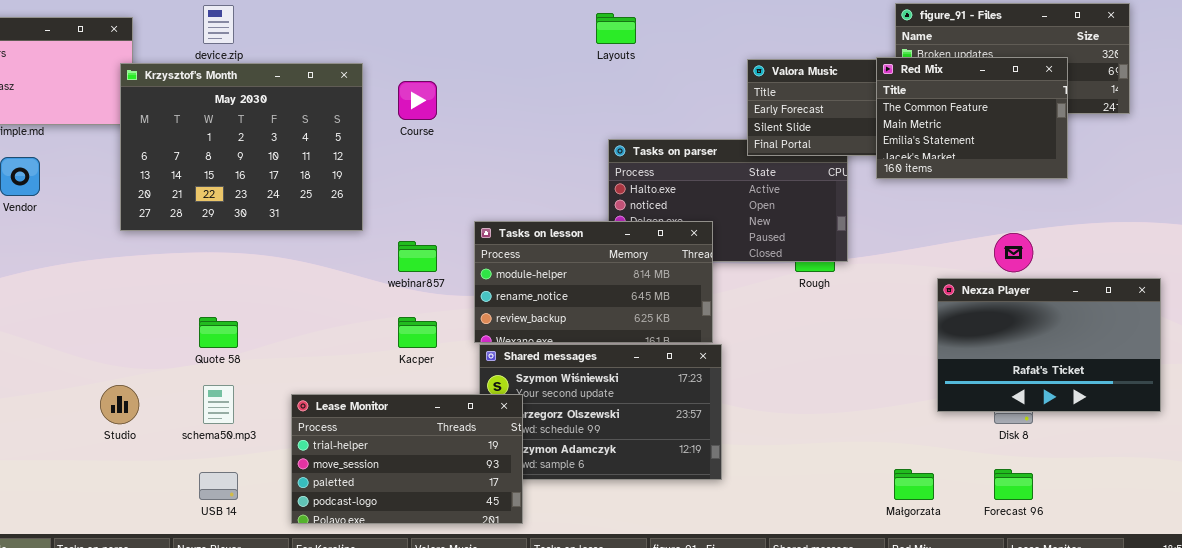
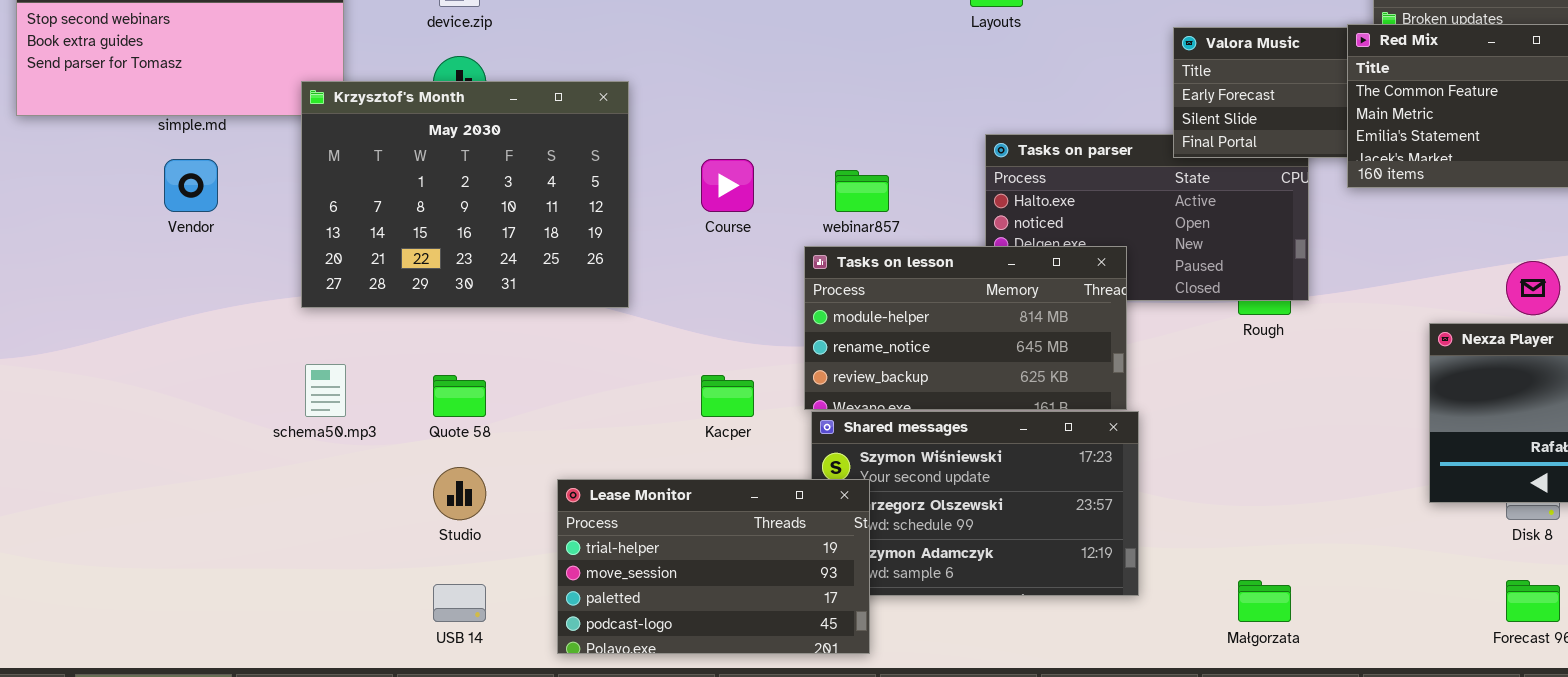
Krzysztof's Month: [120,63,363,231] -> [301,81,629,308], moved
Course: [398,81,437,120] -> [701,159,754,212], moved
webinar857: [398,241,437,272] -> [835,170,889,212], moved
Studio: [100,385,139,424] -> [433,467,486,520], moved
schema50.mp3: [203,385,234,424] -> [305,364,346,417], moved
Małgorzata: [894,469,934,500] -> [1238,580,1291,622], moved

